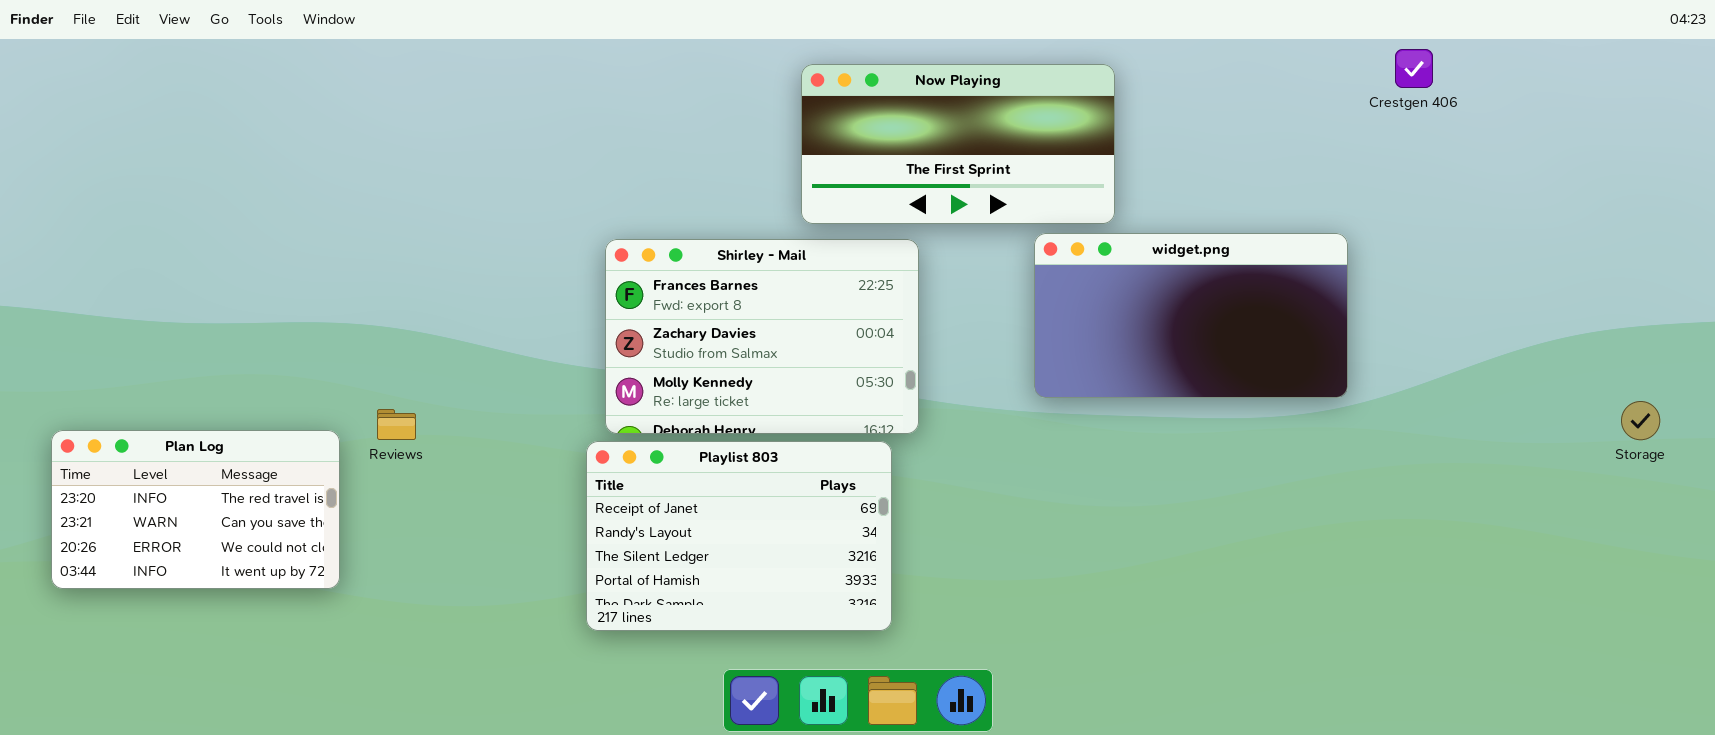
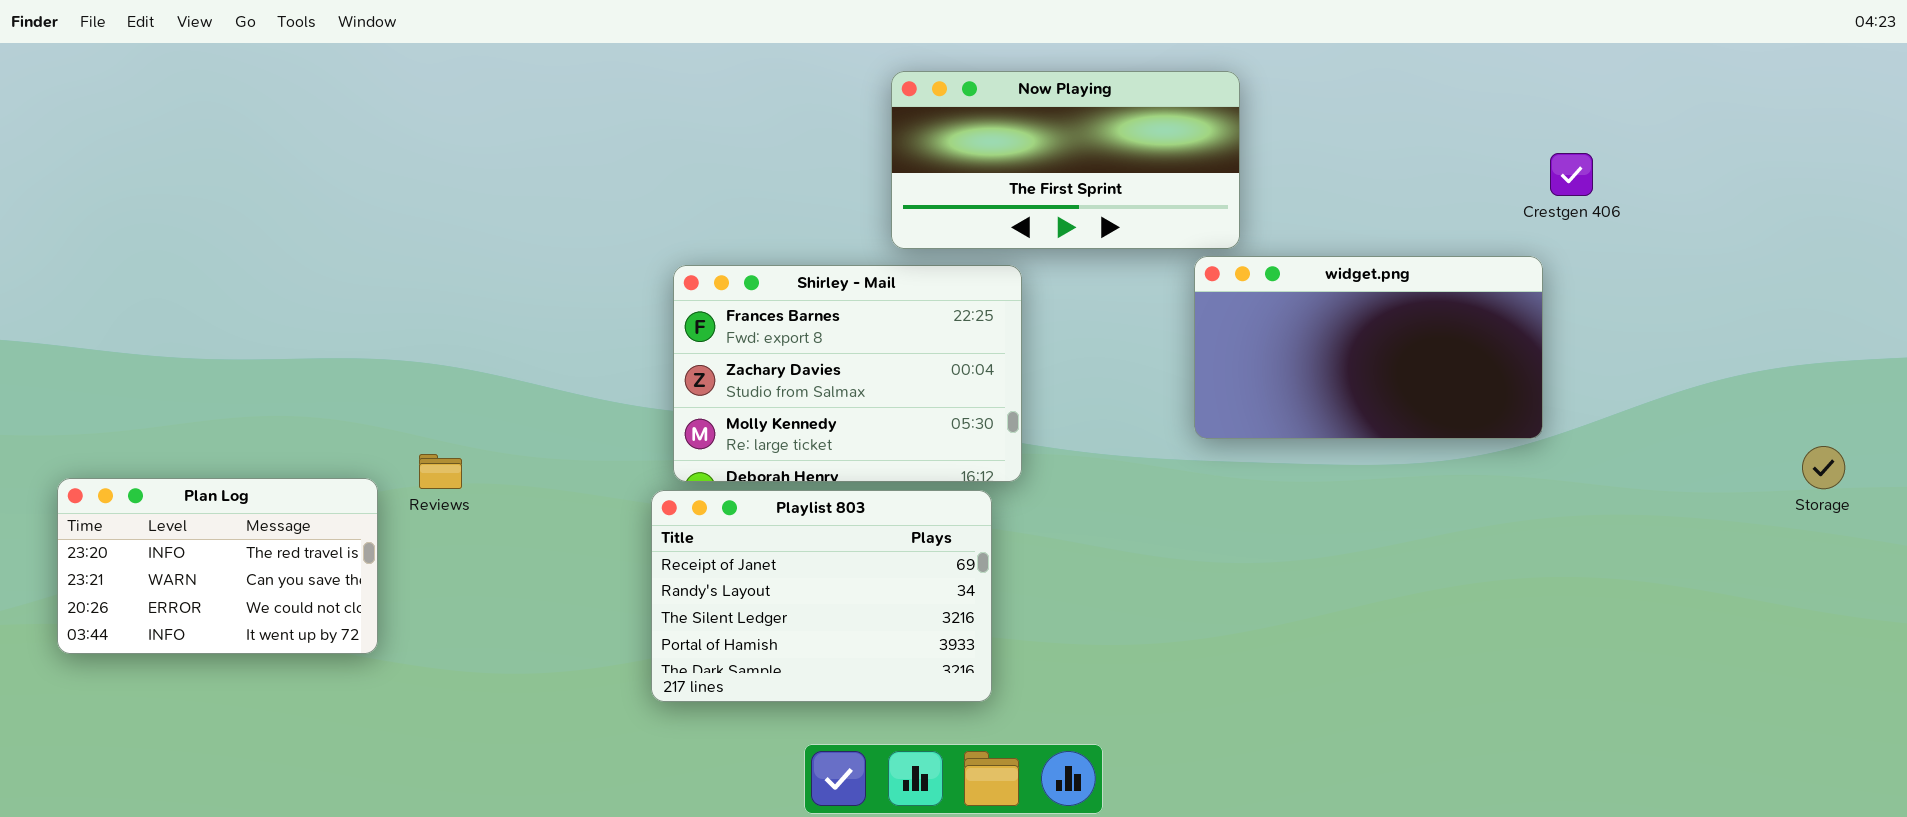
Crestgen 406: [1395,49,1433,88] -> [1550,153,1593,196], moved
widget.png: [1034,233,1348,398] -> [1194,256,1543,439], moved

